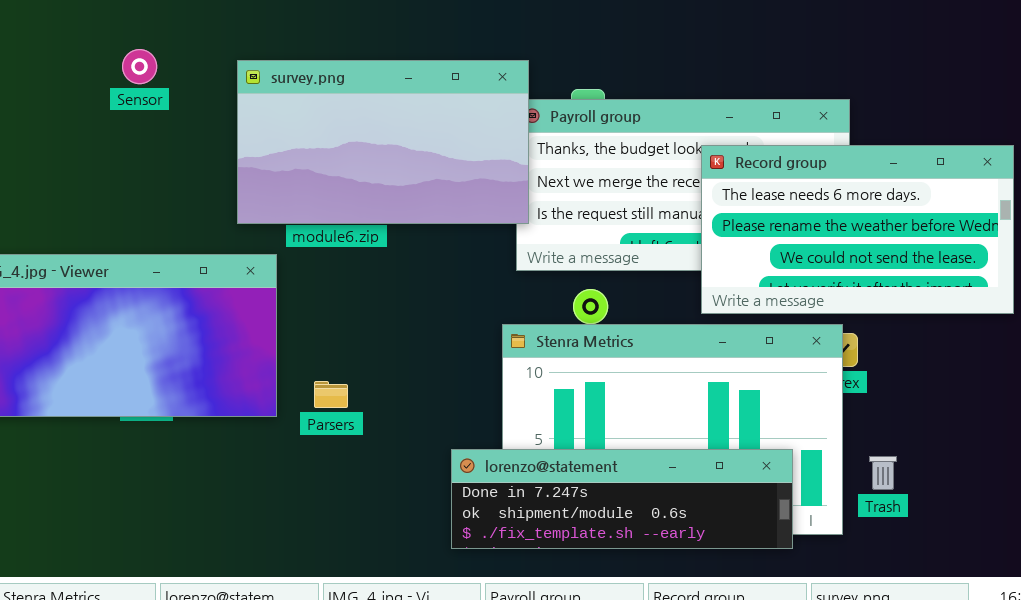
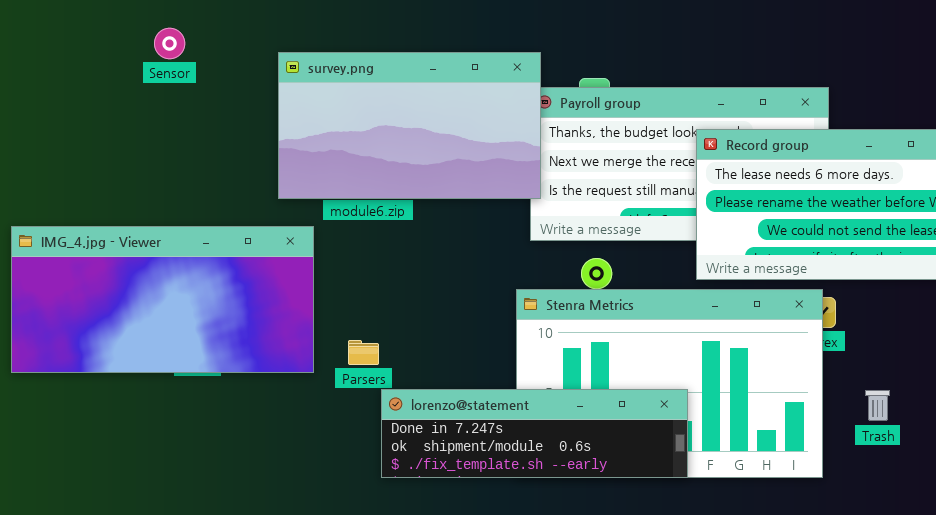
Sensor: [122,49,157,84] -> [154,28,185,59], moved
lorenzo@statement: [451,449,793,549] -> [381,389,688,478], moved
Trash: [869,456,897,490] -> [865,390,890,421], moved

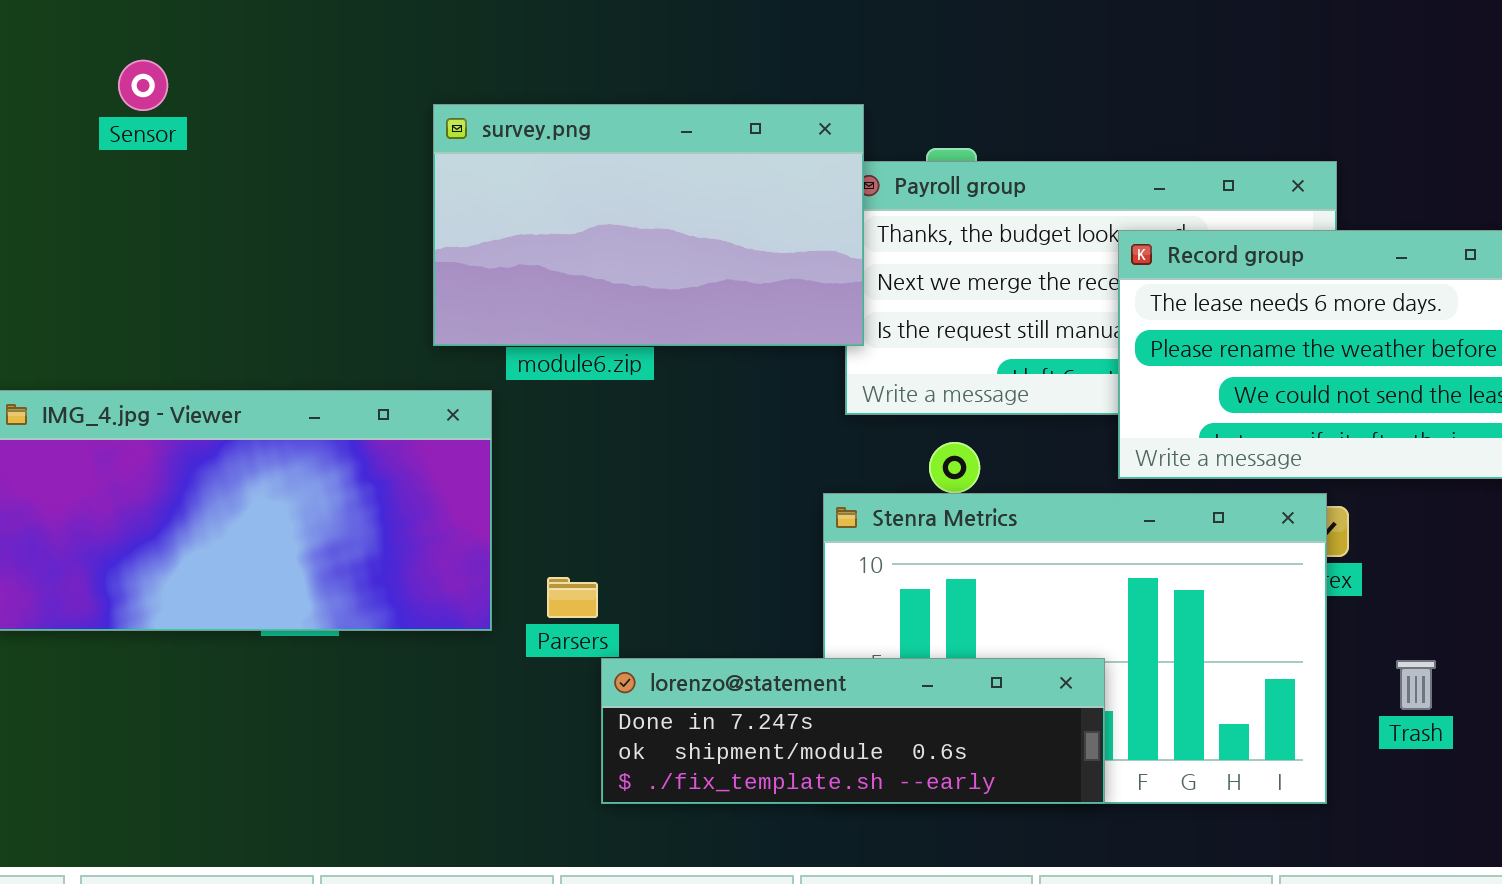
Sensor: [154,28,185,59] -> [118,60,168,111], moved

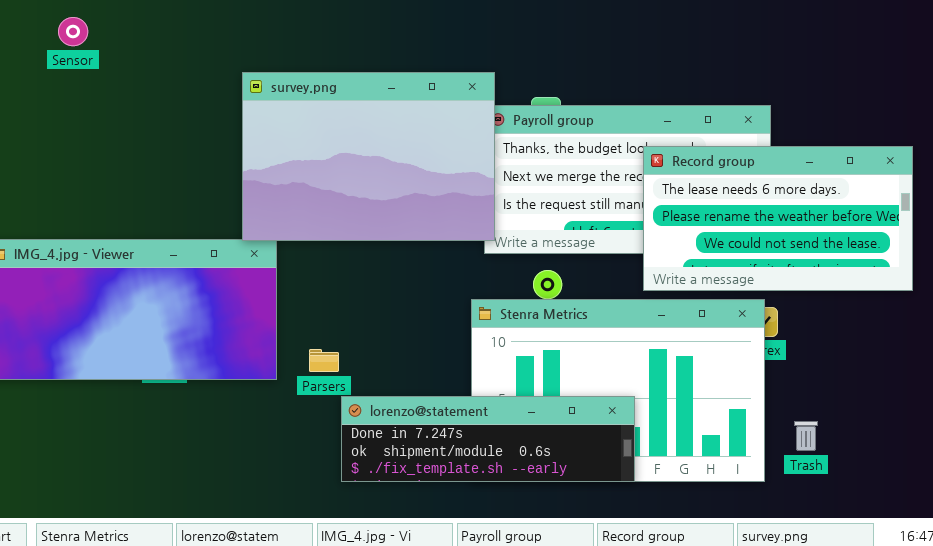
Sensor: [118,60,168,111] -> [58,17,88,46], moved
survey.png: [433,104,864,346] -> [242,72,495,241], resized
Trash: [1396,660,1436,710] -> [794,421,818,451], moved

